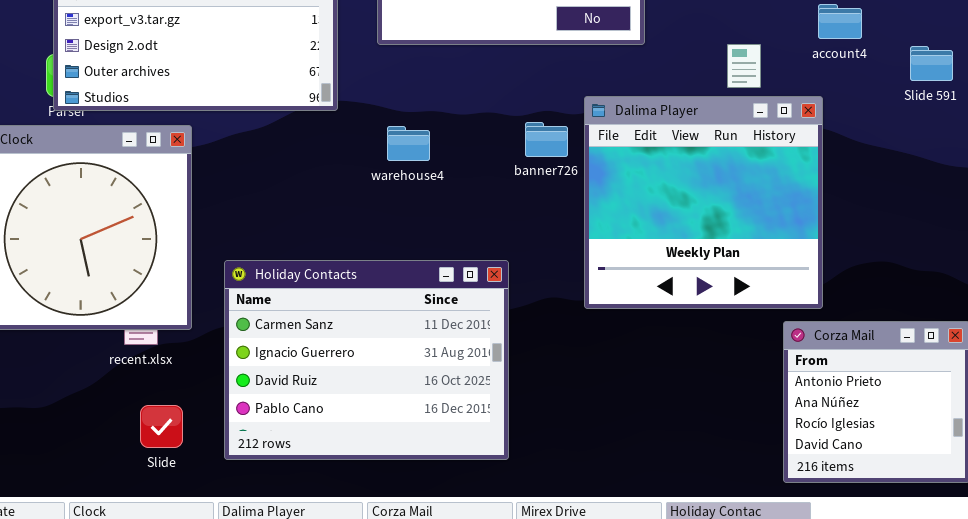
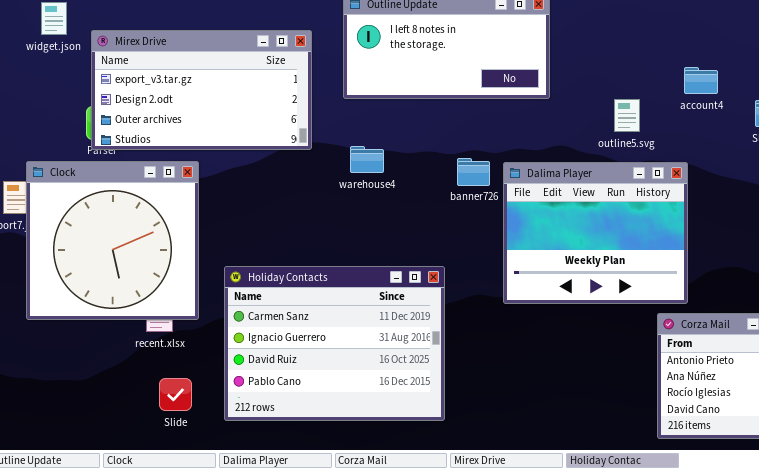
Dalima Player: [584,96,823,309] -> [503,162,688,304], resized
warehouse4: [387,126,430,161] -> [350,146,384,173], moved

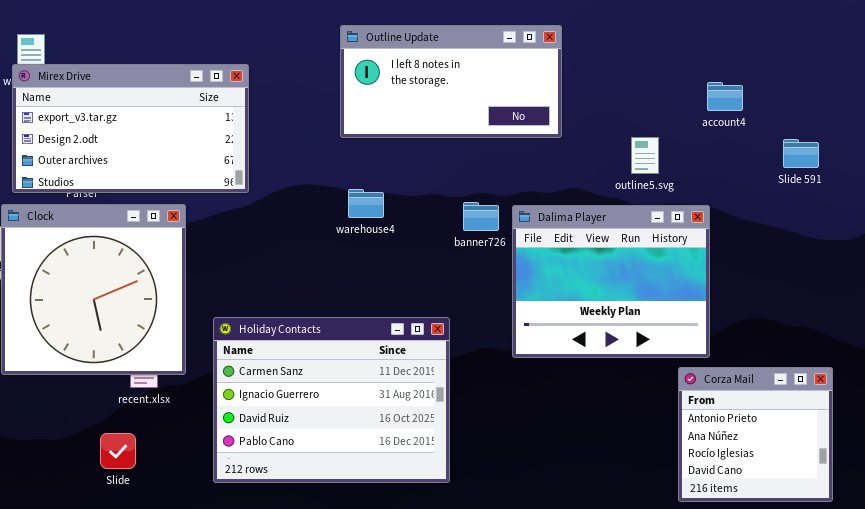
Mirex Drive: [91,30,312,150] -> [12,64,249,193], moved
account4: [684,67,718,94] -> [707,82,743,111], moved
Slide: [159,378,192,411] -> [100,433,136,469], moved

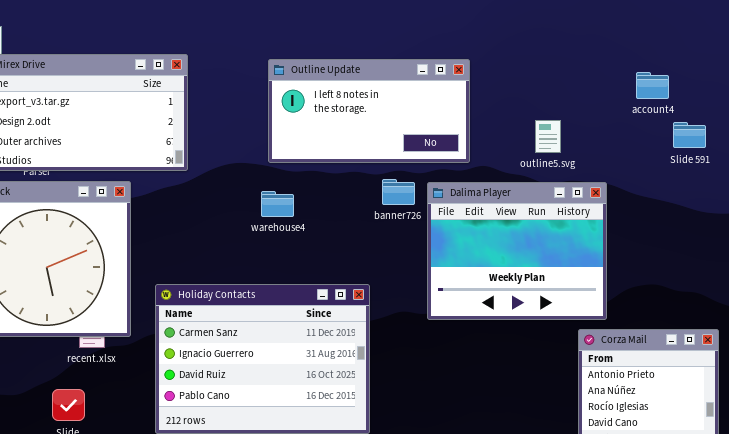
Outline Update: [340,25,562,138] -> [268,59,470,163], moved
account4: [707,82,743,111] -> [636,72,669,99], moved
warehouse4: [348,189,384,218] -> [261,191,294,217], moved

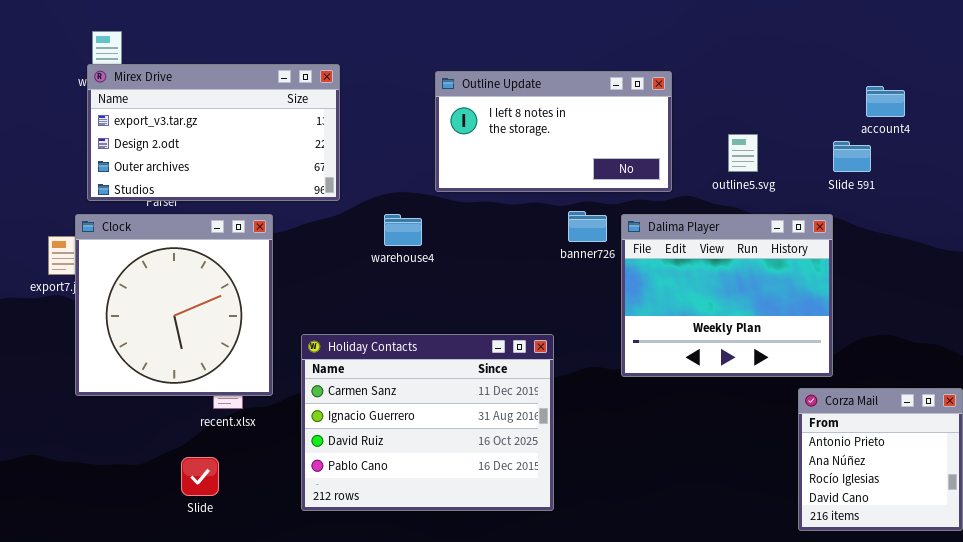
outline5.svg: [535,120,561,153] -> [728,134,758,172], moved
Slide 591: [673,122,706,148] -> [833,141,871,172], moved
warehouse4: [261,191,294,217] -> [384,214,422,246], moved

